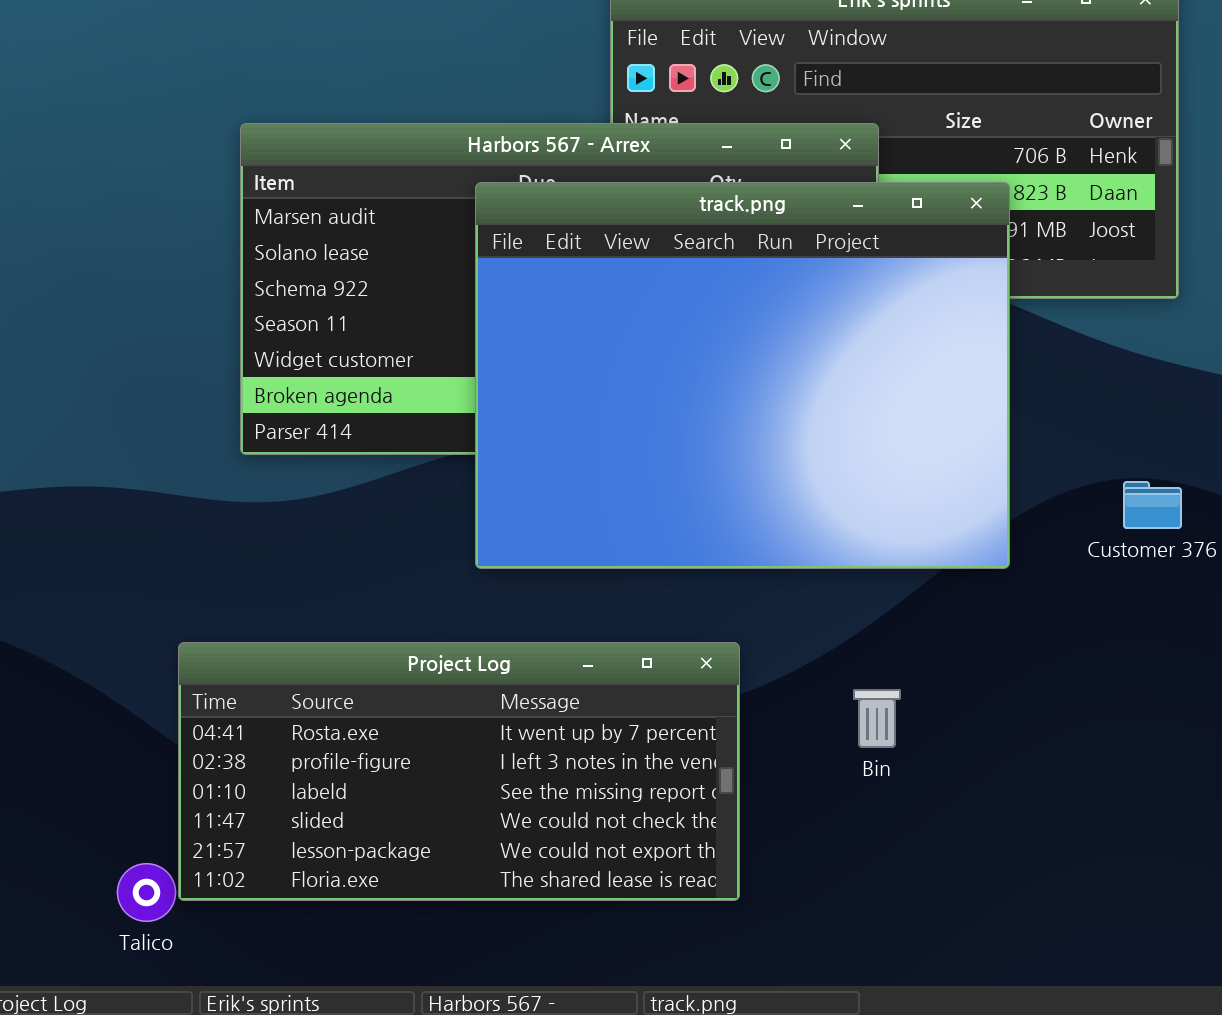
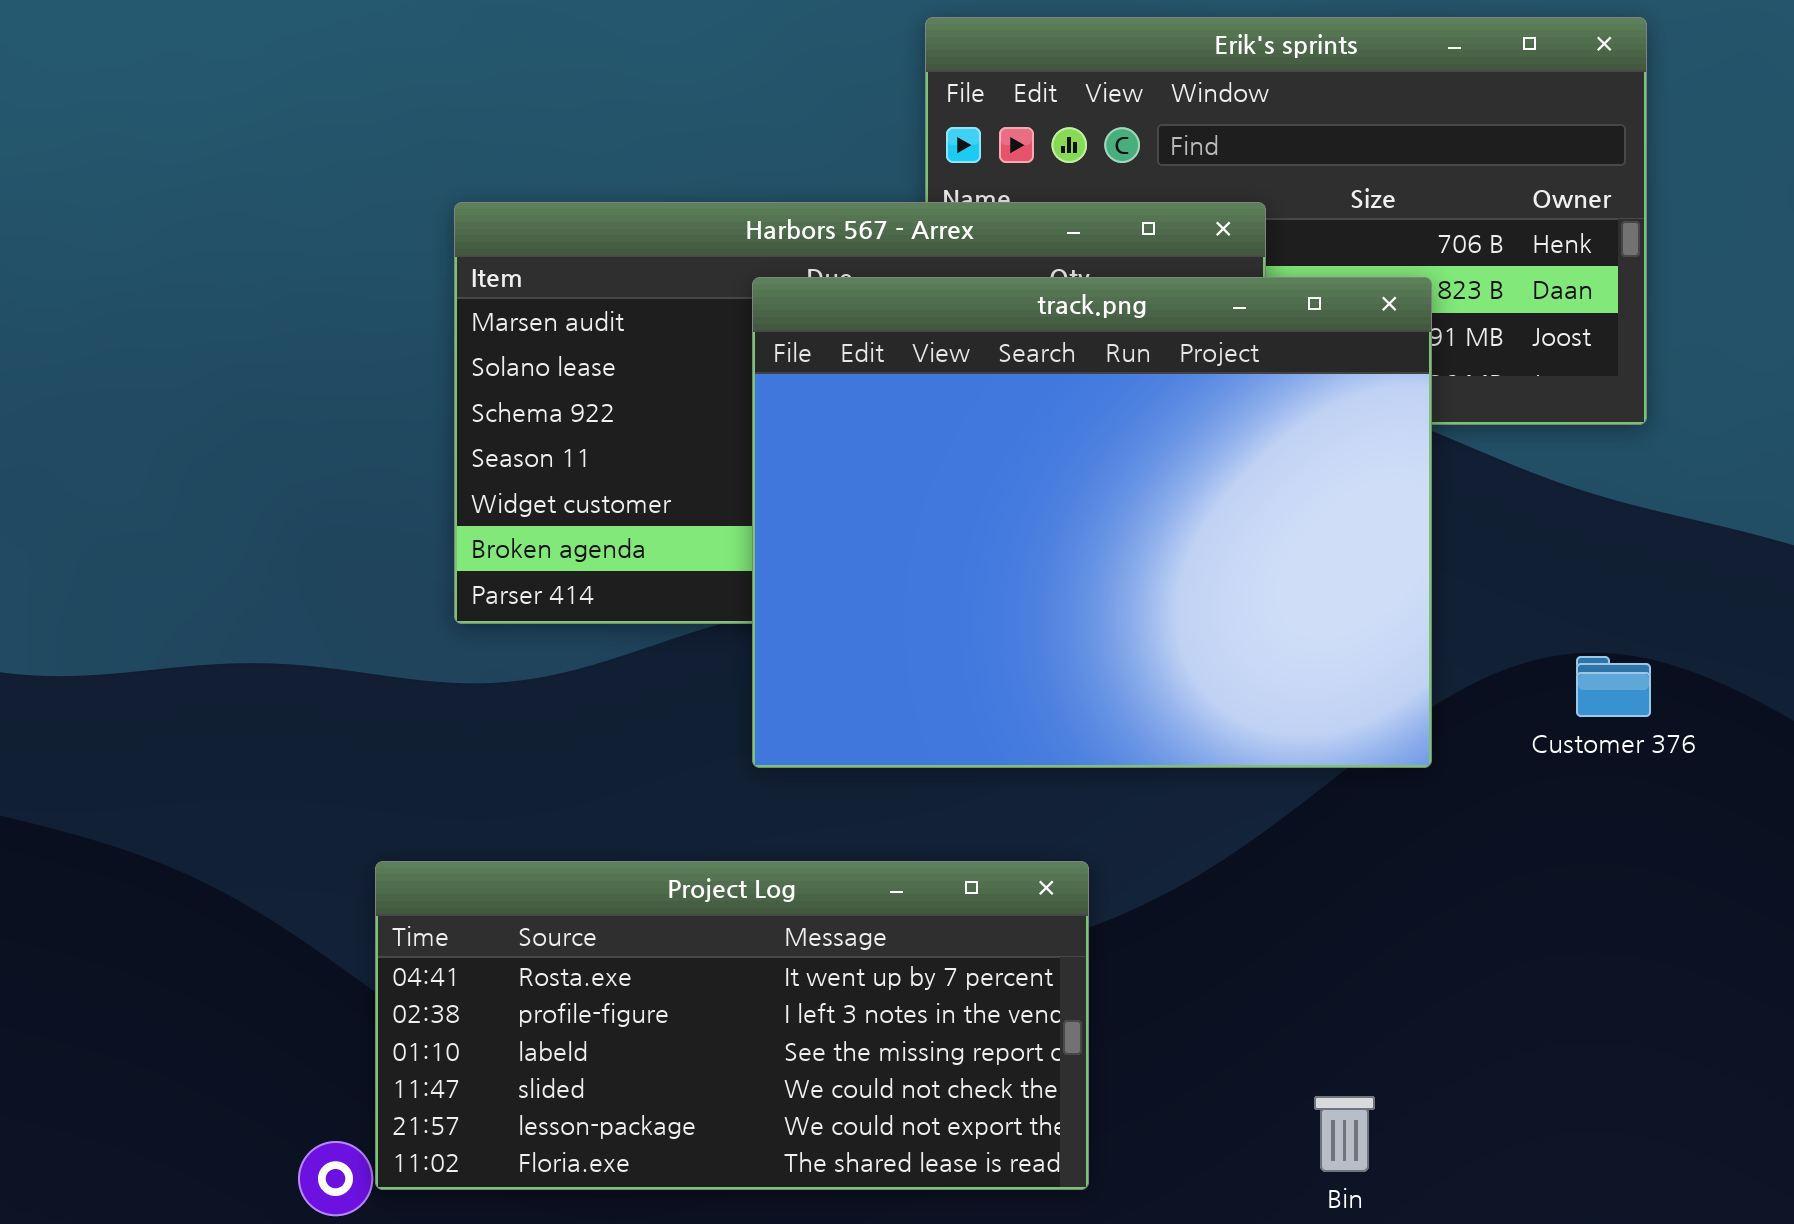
Bin: [853,689,901,748] -> [1314,1096,1375,1172], moved

